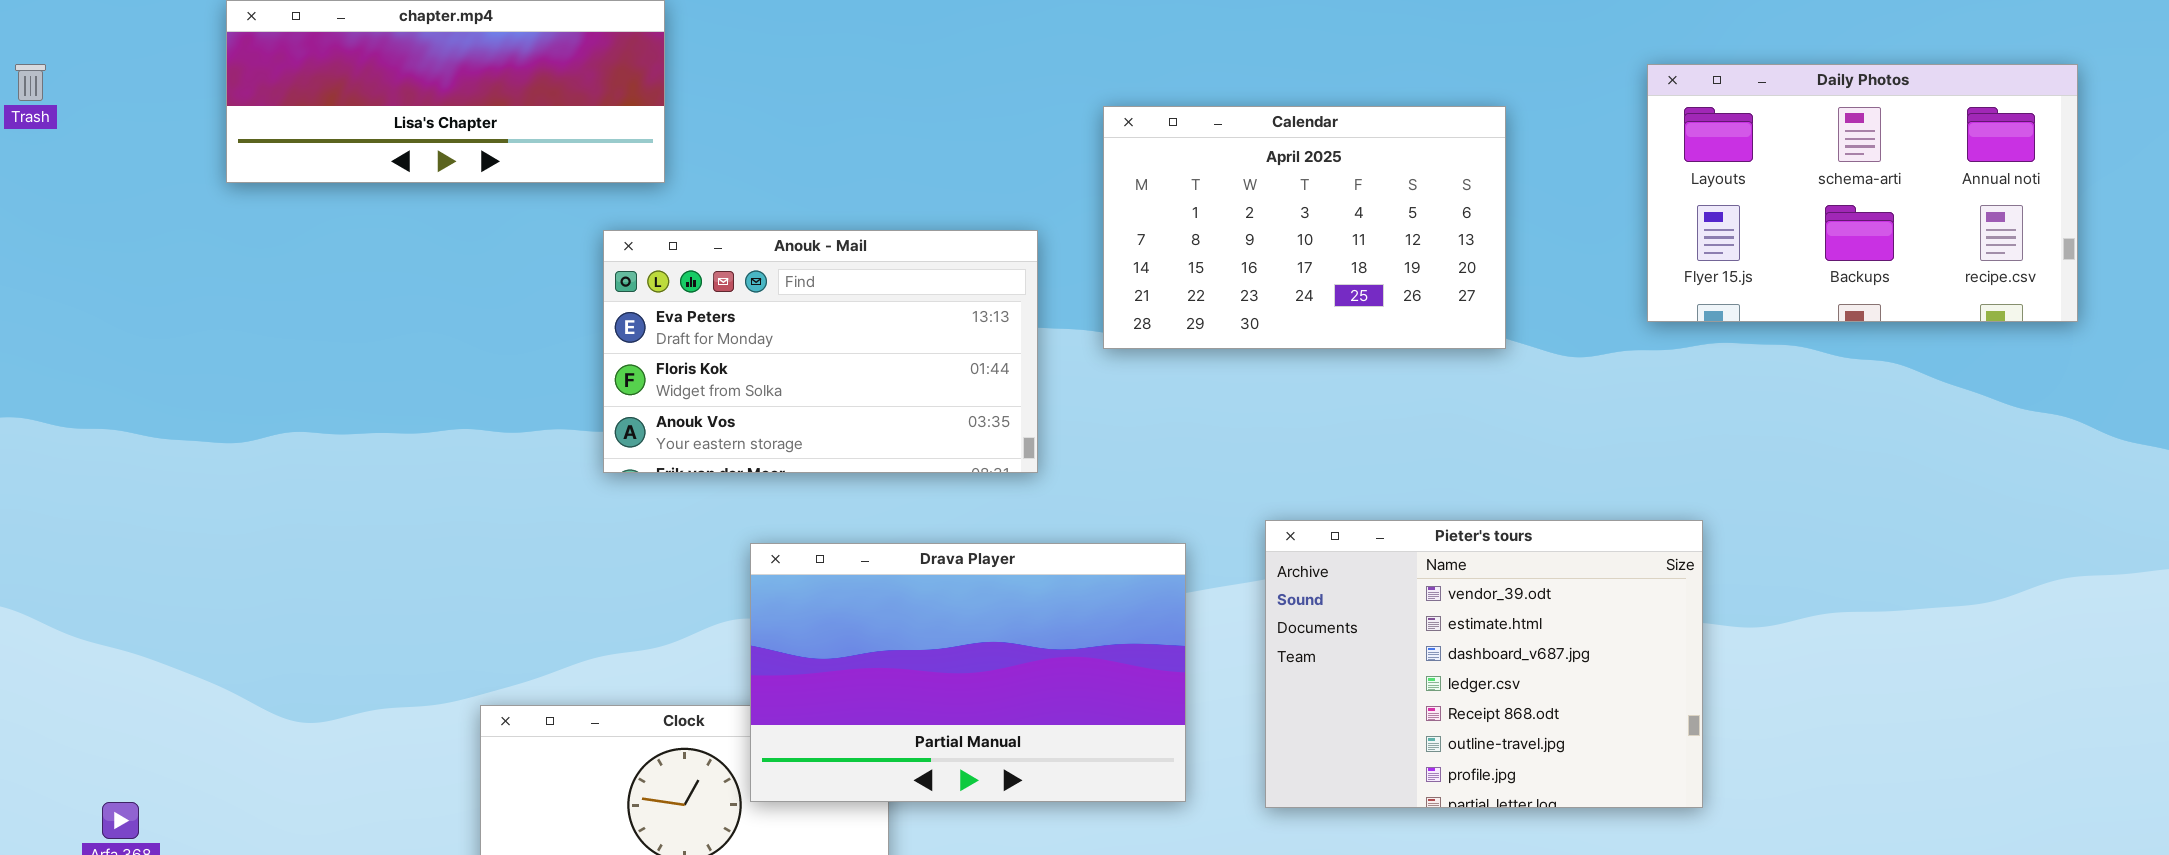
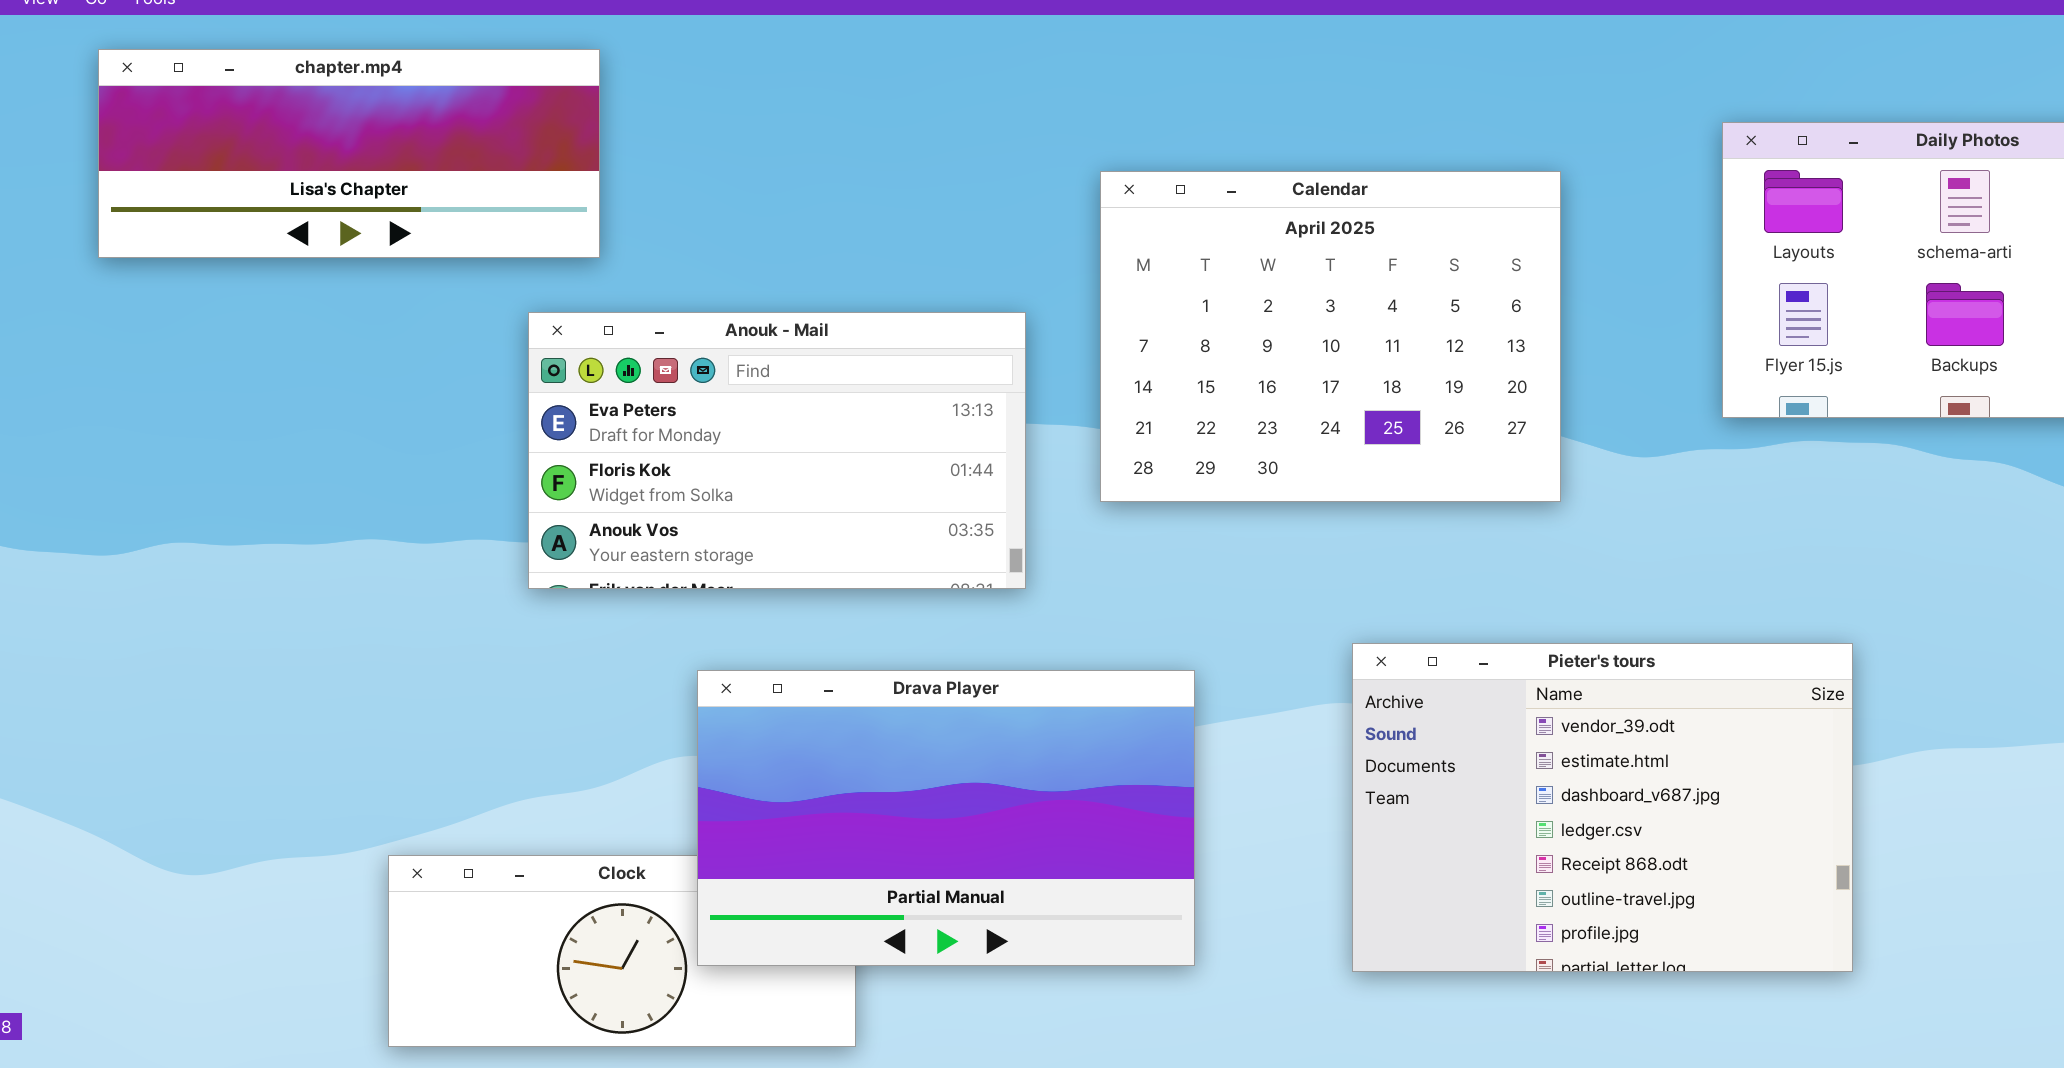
Calendar: [1103,106,1506,349] -> [1100,171,1561,502], resized
Pieter's tours: [1265,520,1703,808] -> [1352,643,1853,972], moved

